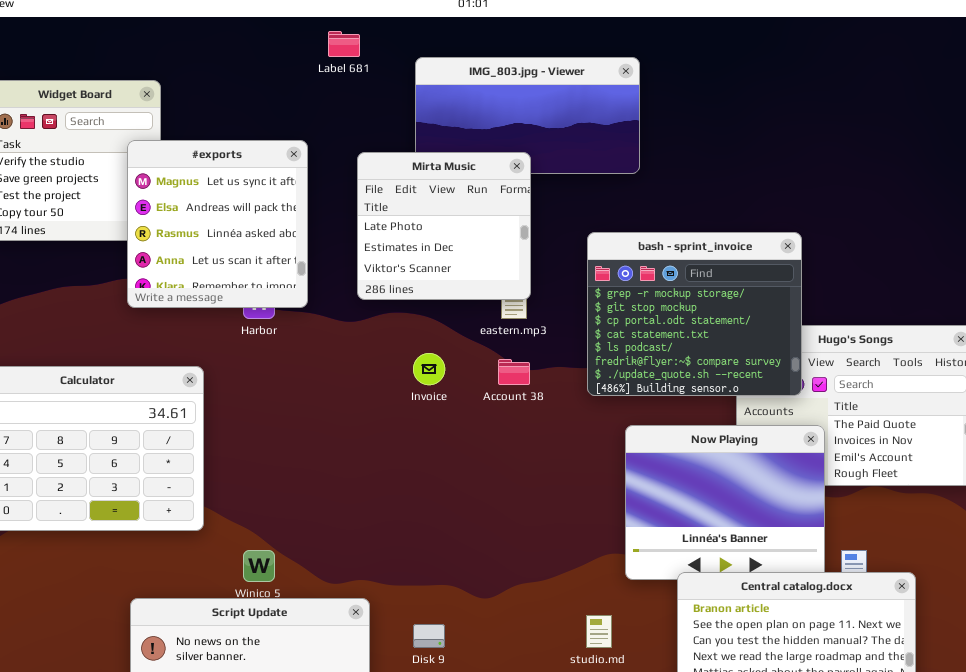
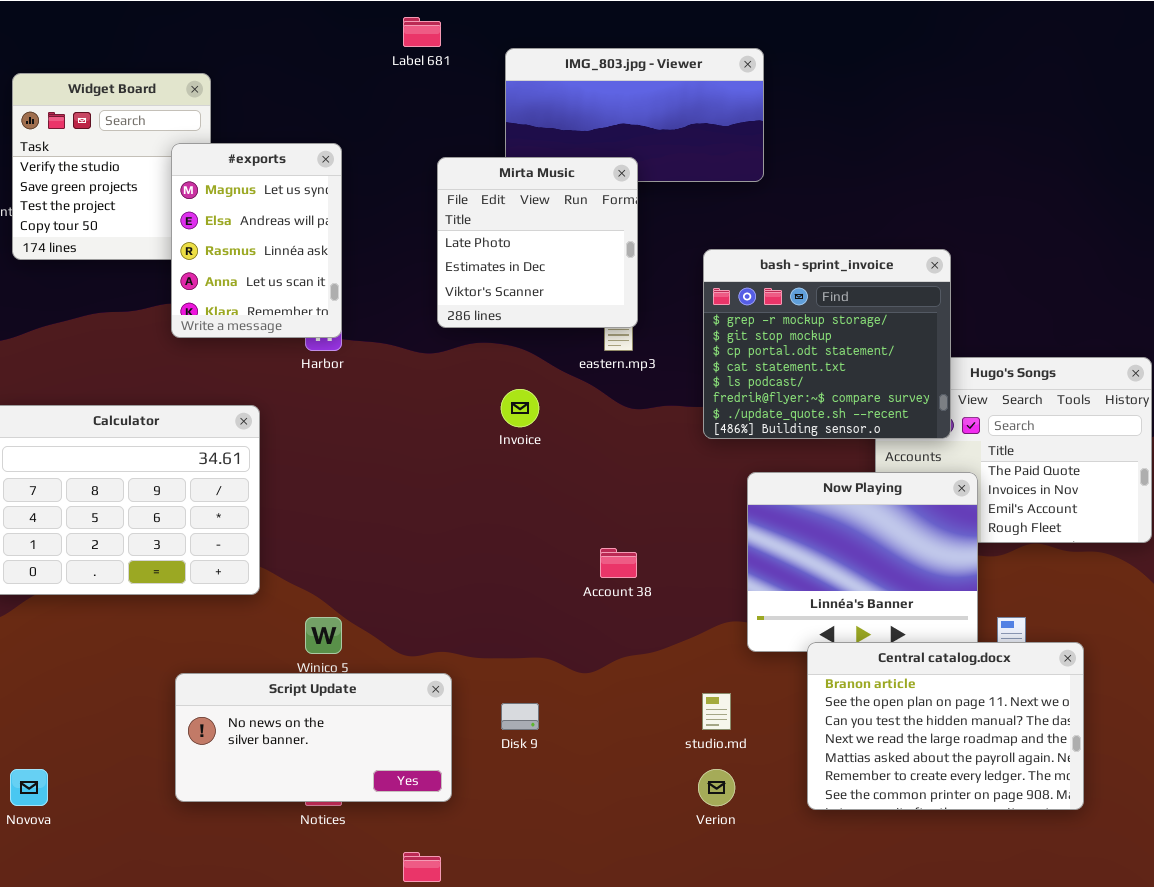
#exports: [127,140,308,308] -> [171,143,342,338], resized
Account 38: [498,359,530,385] -> [600,548,637,578], moved

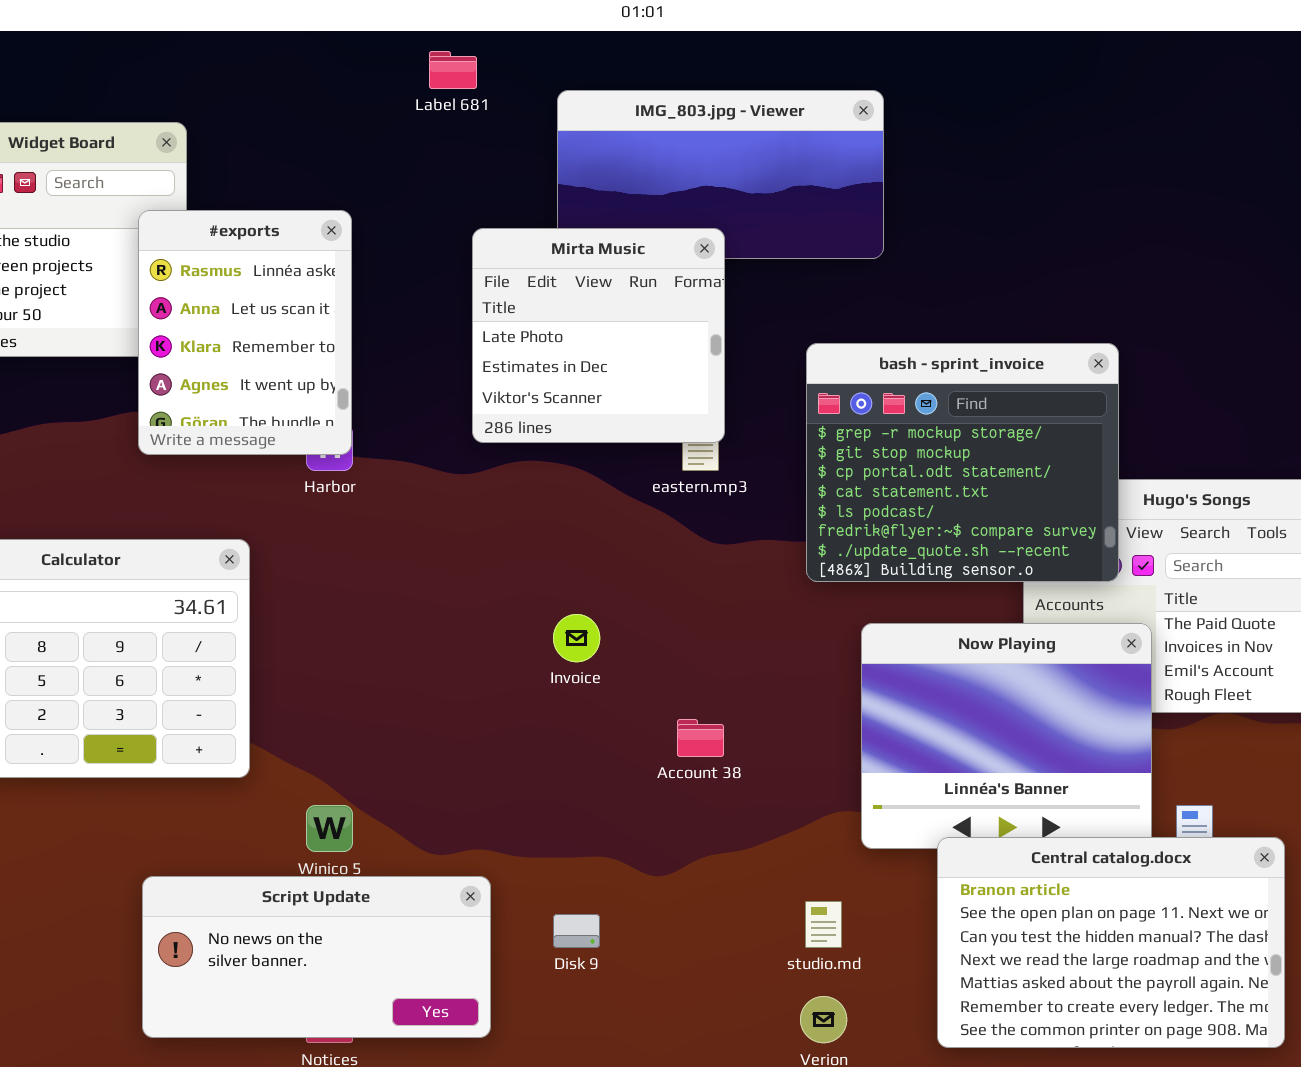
#exports: [171,143,342,338] -> [138,210,352,455], scrolled down 2 rows
Invoice: [501,389,539,427] -> [553,614,600,662], moved

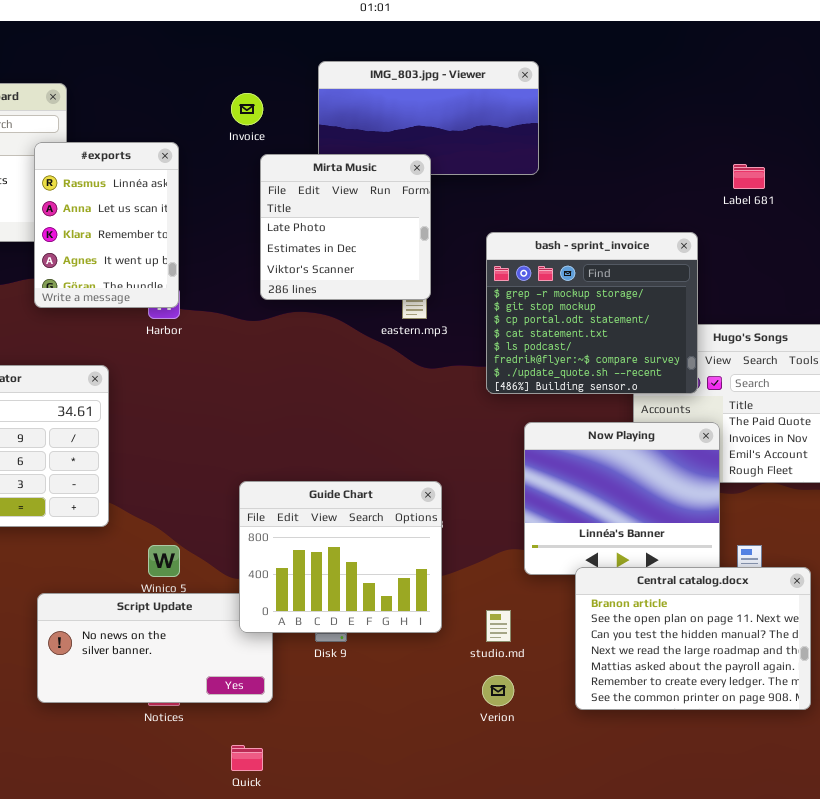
Label 681: [429,51,477,89] -> [733,164,765,189], moved
Invoice: [553,614,600,662] -> [231,93,263,125], moved
Guide Chart: none -> [239,481,442,633], opened

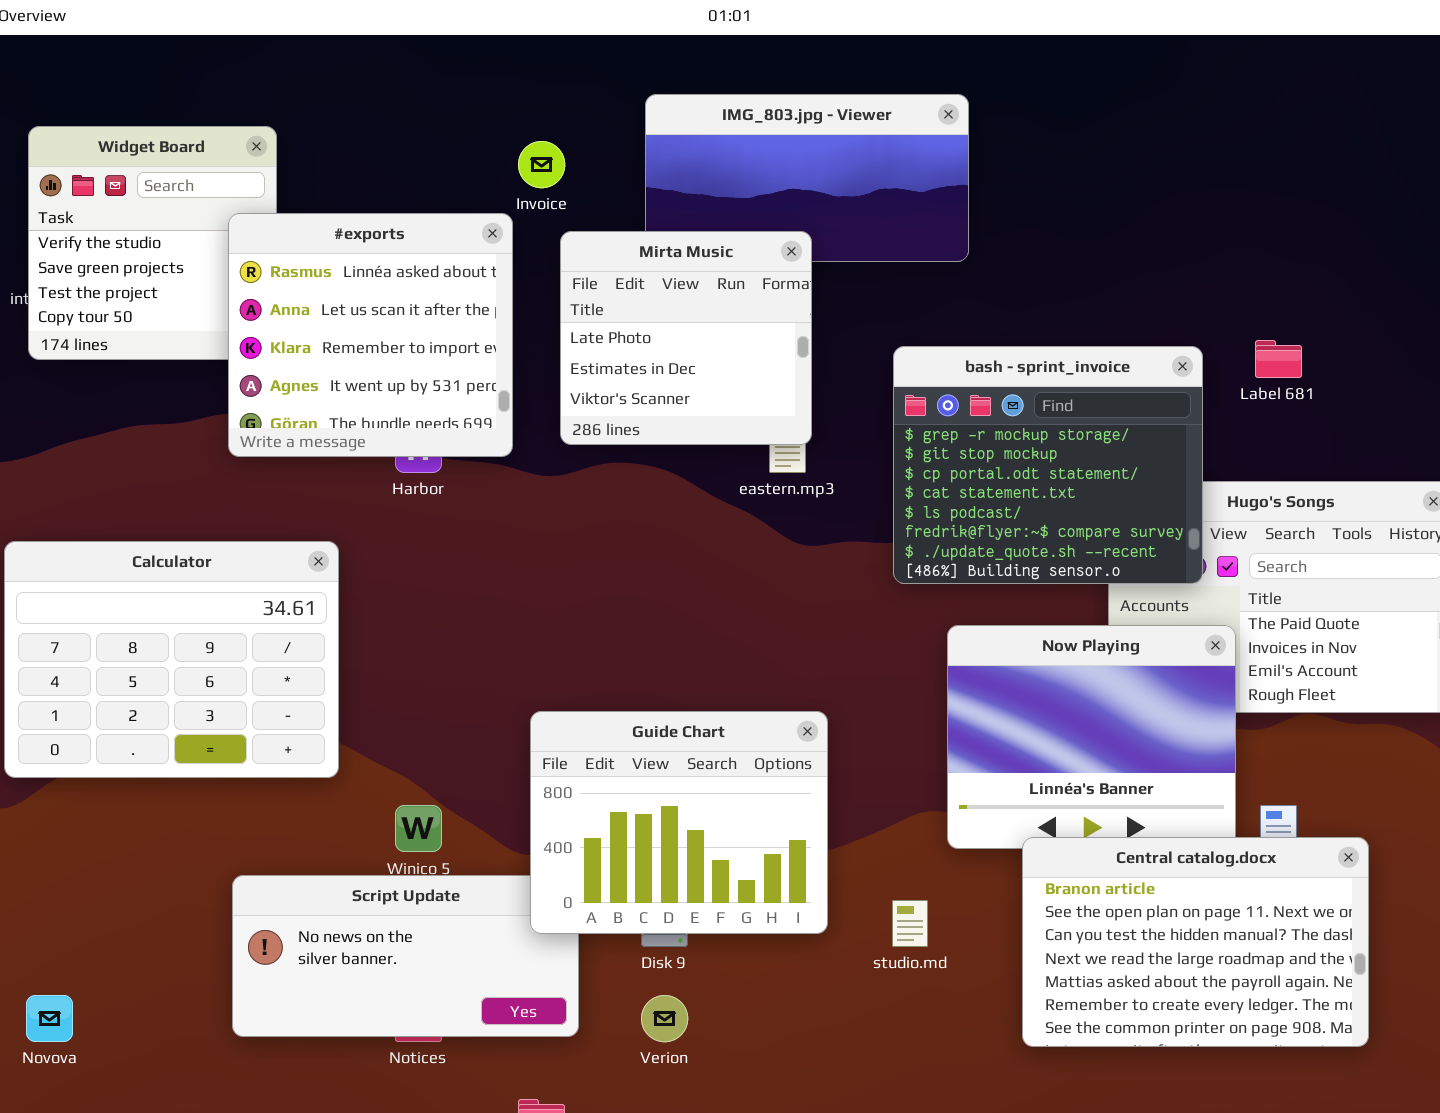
#exports: [34,142,179,308] -> [228,213,513,457], resized
Label 681: [733,164,765,189] -> [1255,340,1302,378], moved
Verion: [482,675,514,706] -> [641,995,688,1042], moved

